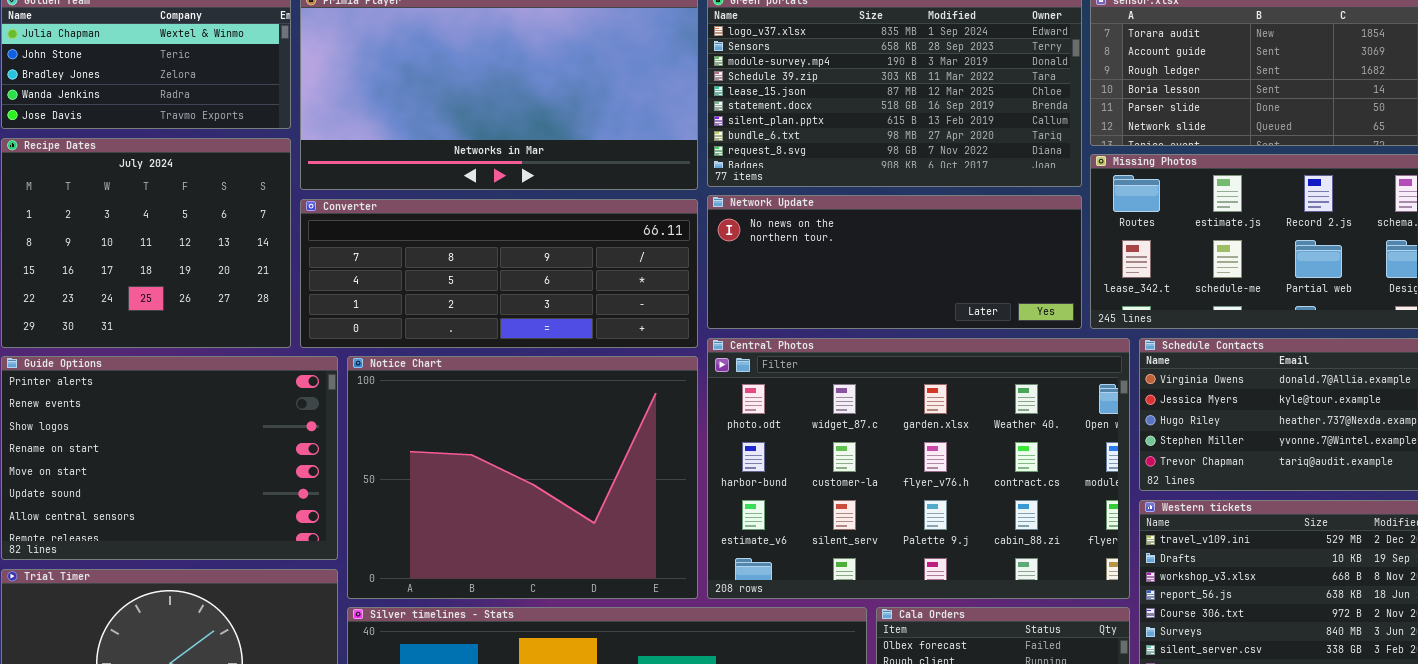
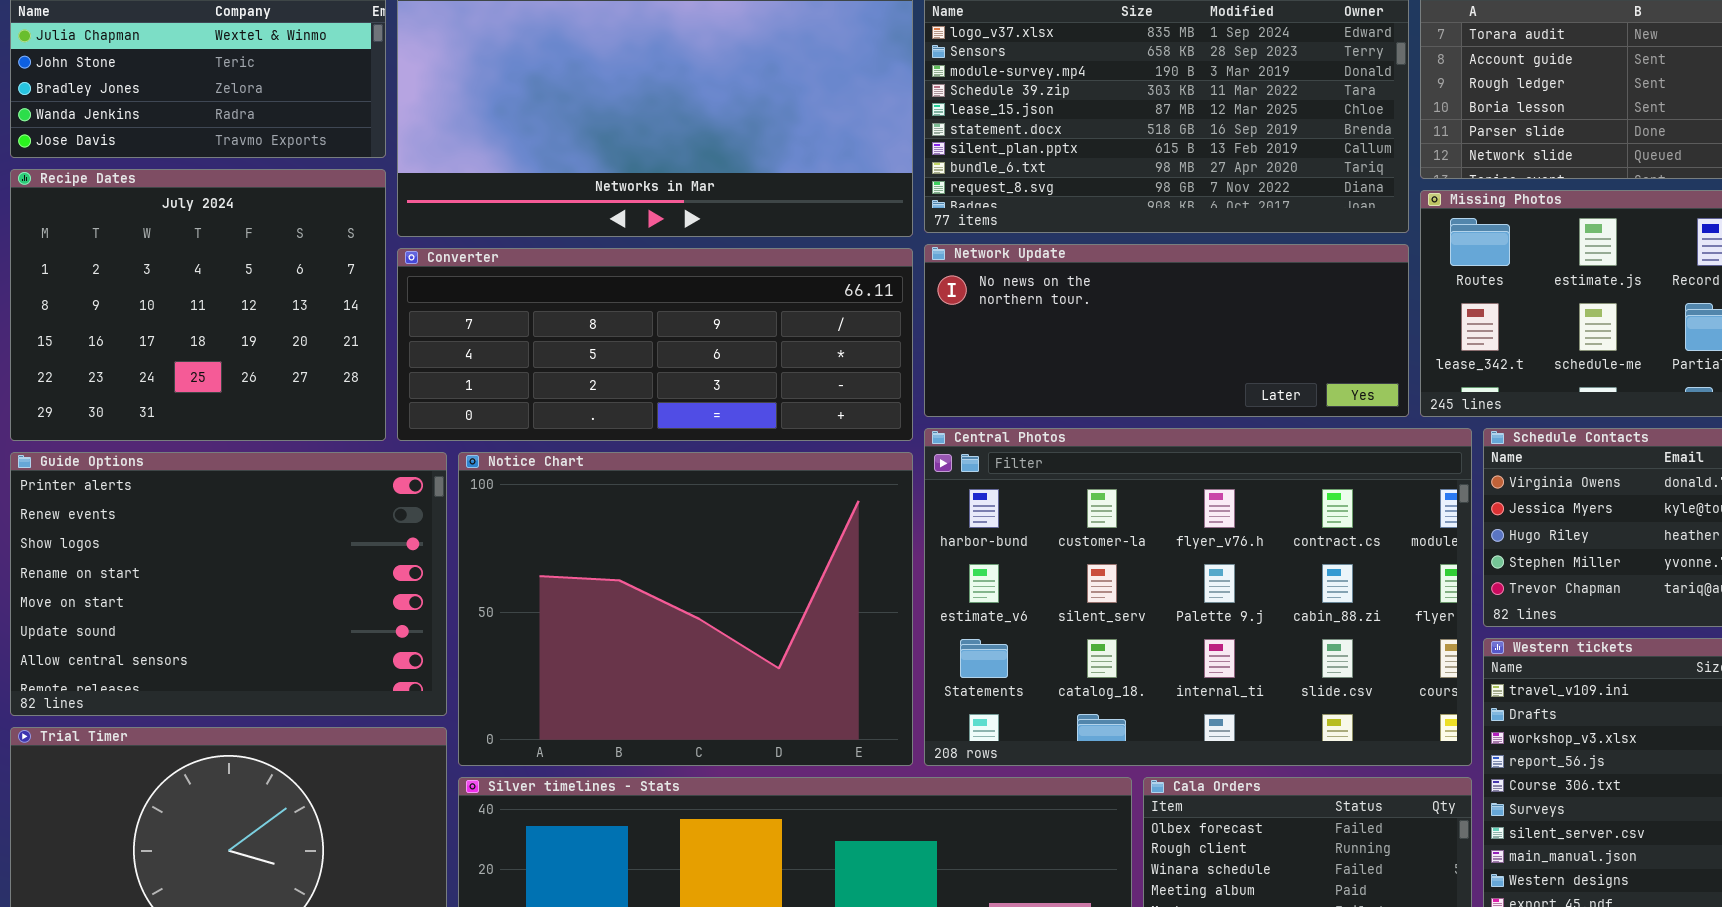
Central Photos: [707,338,1130,599] -> [924,428,1472,766], scrolled down 1 row

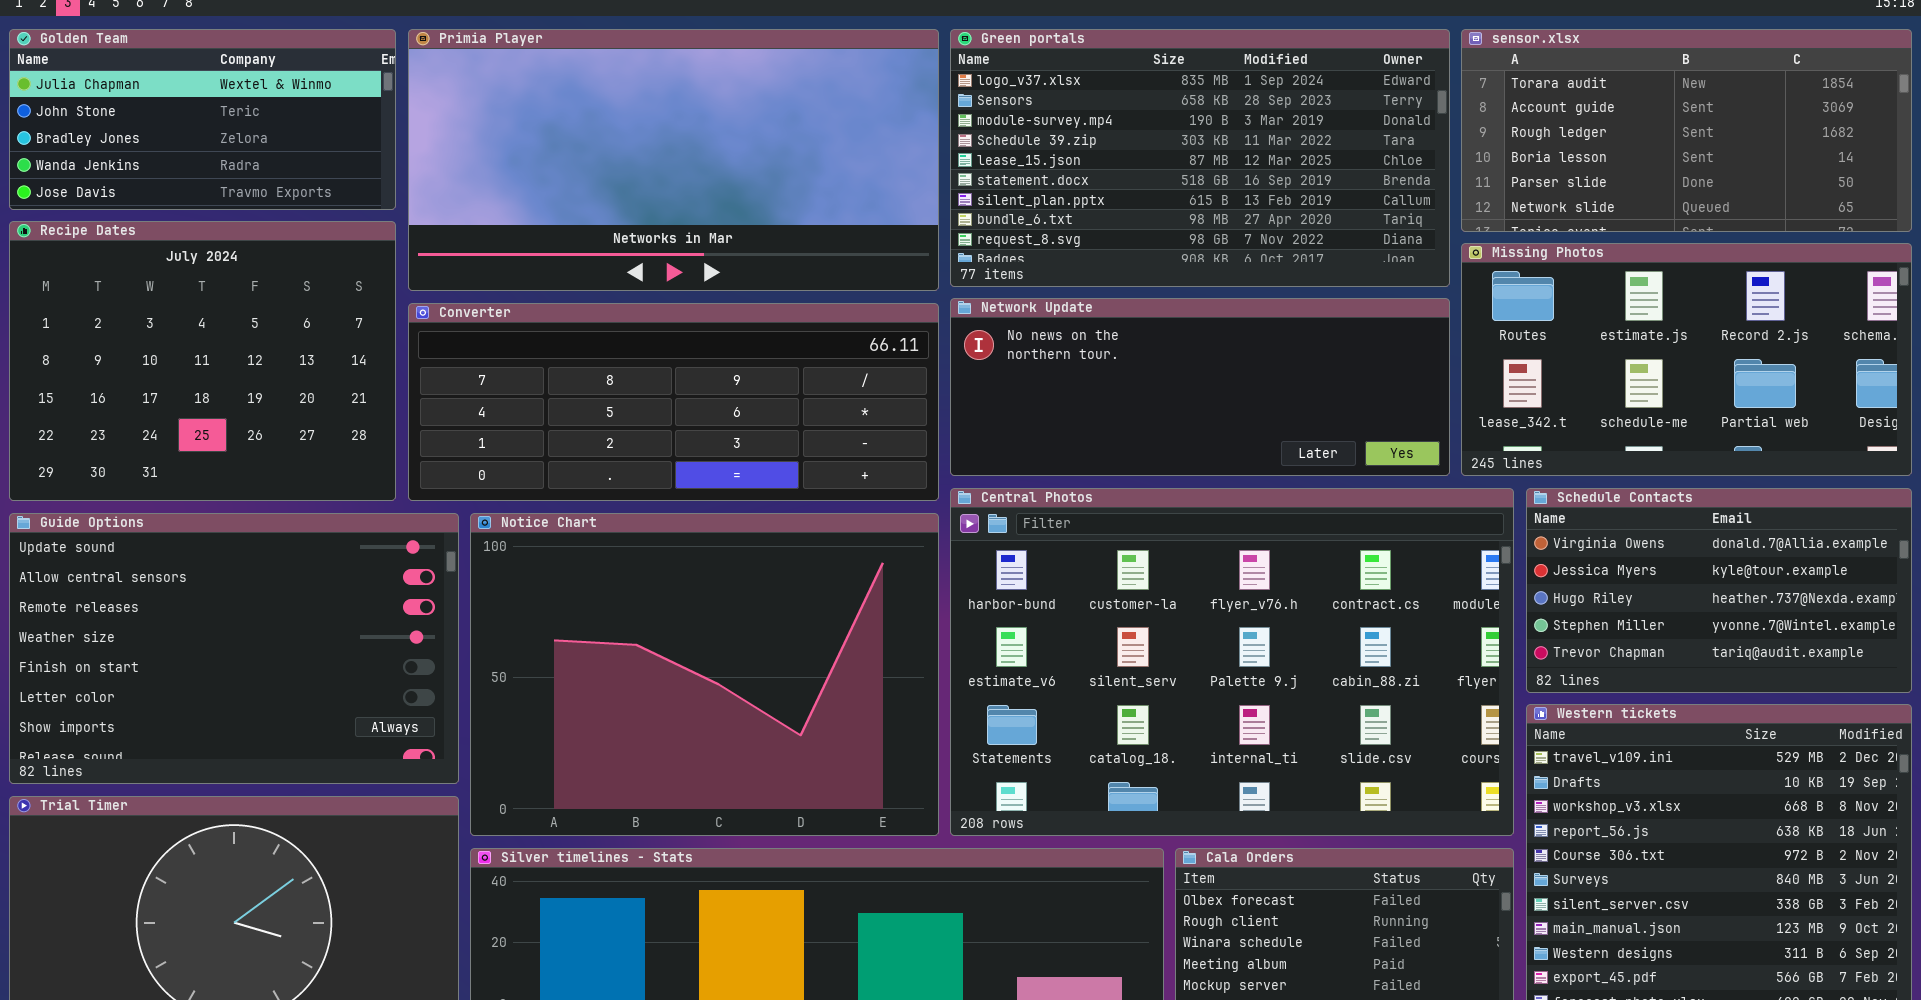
Guide Options: [10,452,447,716] -> [9,513,459,784], scrolled down 5 rows

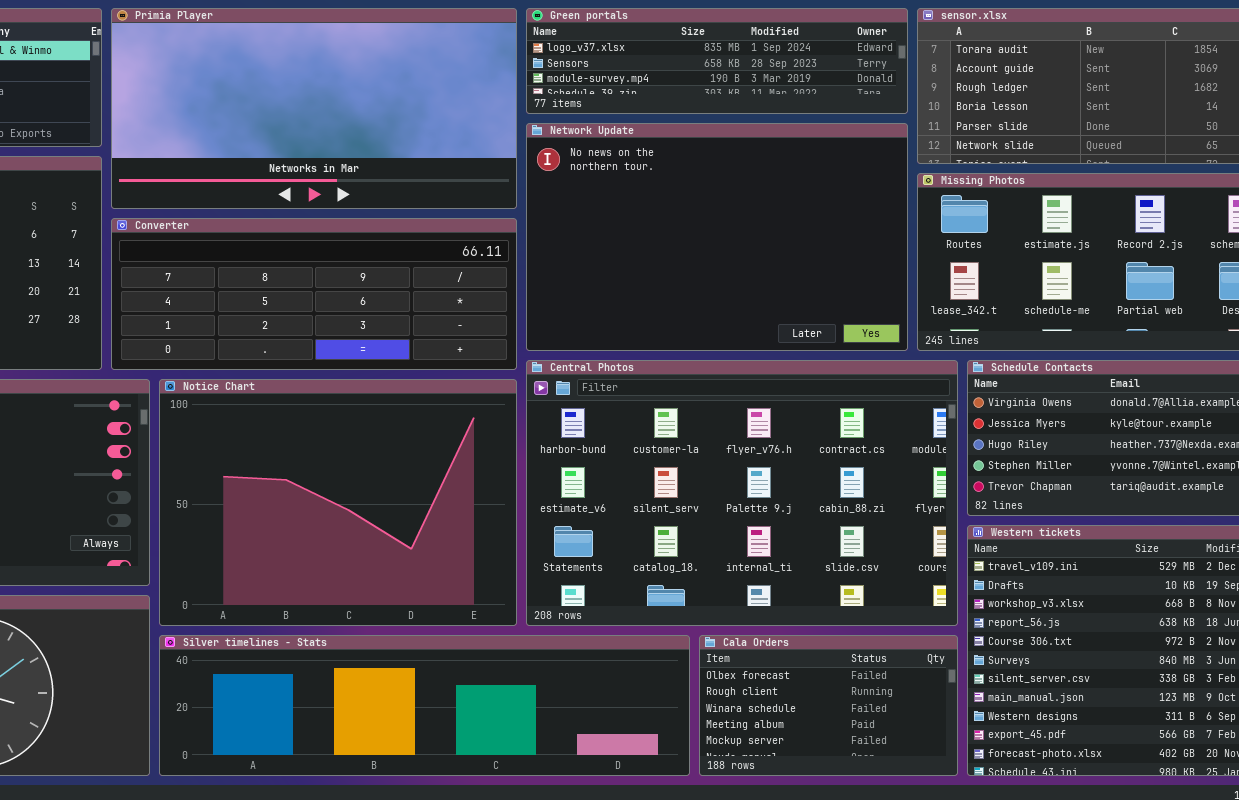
Green portals: [950,29,1450,287] -> [526,8,908,114], resized
Network Update: [950,298,1450,476] -> [526,123,908,351], resized

